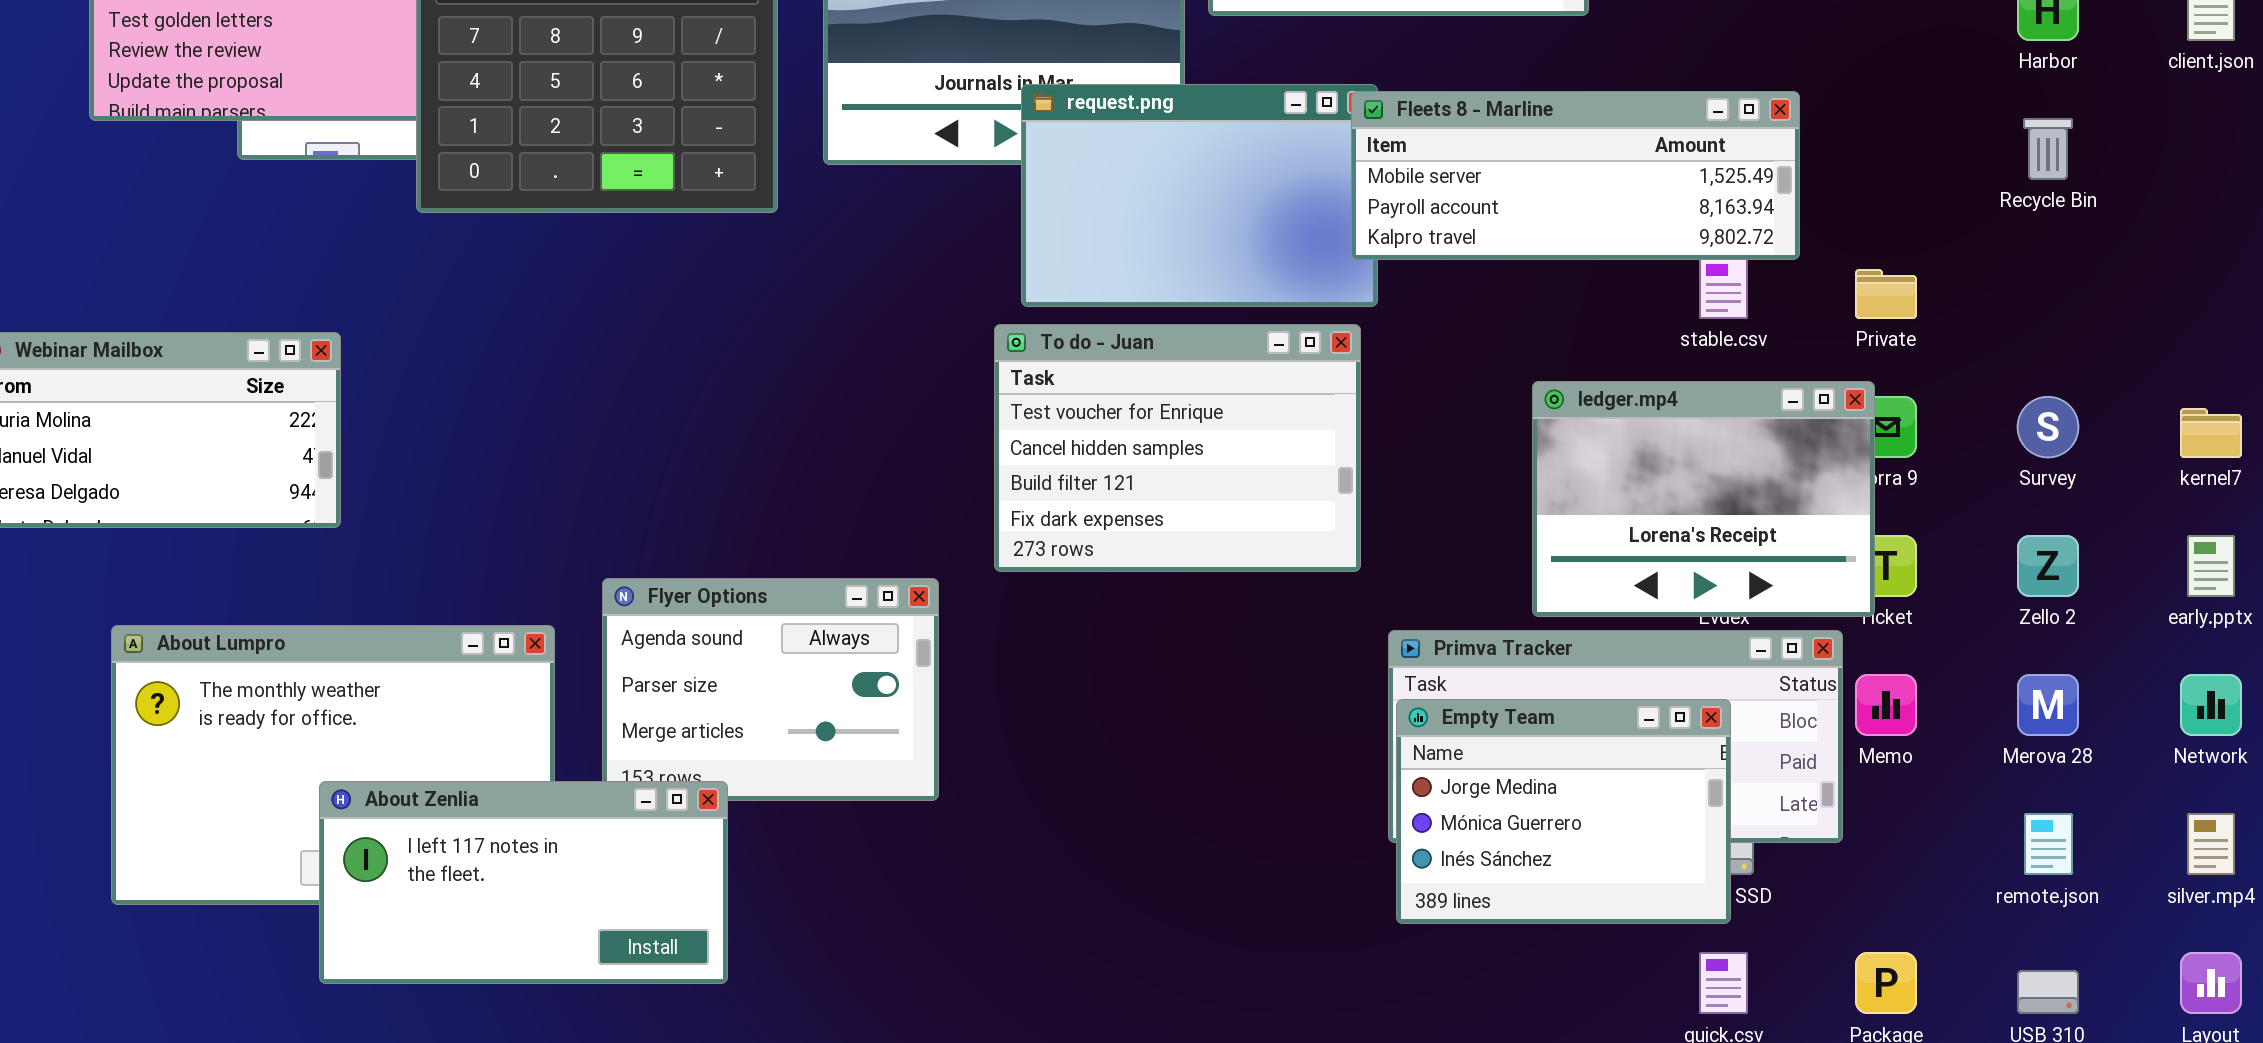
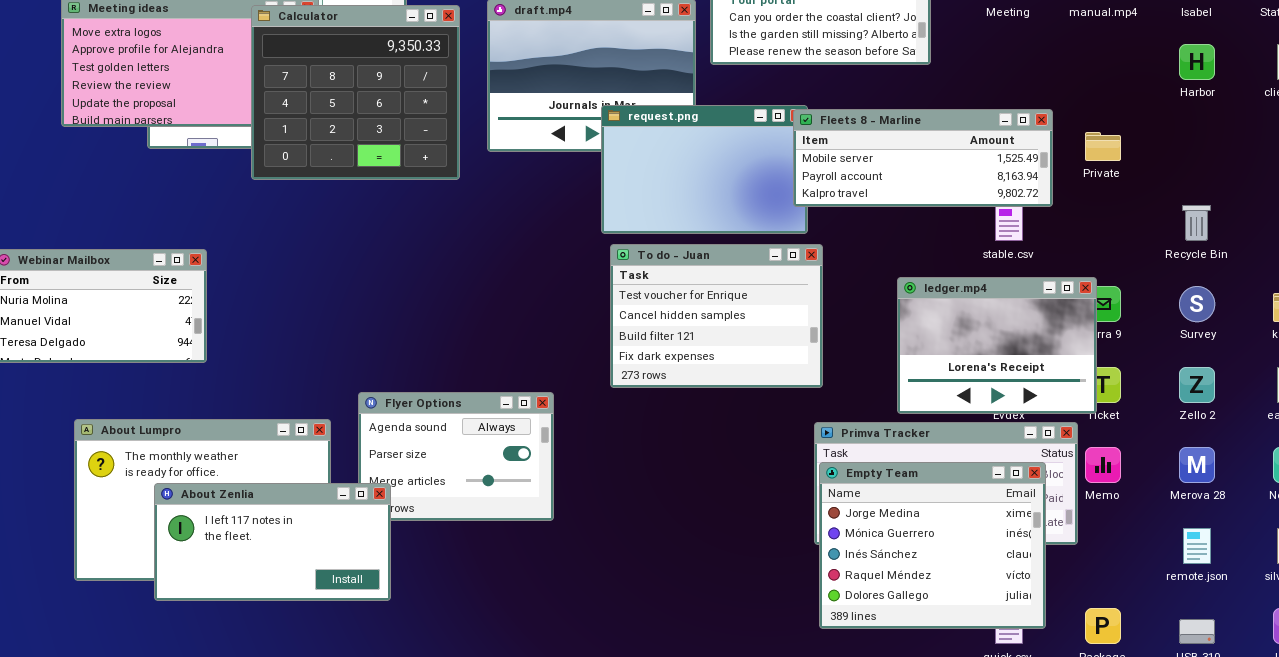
Recycle Bin: [2023,118,2073,180] -> [1182,205,1211,241], moved
Private: [1855,269,1917,319] -> [1085,132,1121,161], moved
To do - Juan: [994,324,1361,572] -> [610,244,823,388], moved
Empty Team: [1396,699,1731,924] -> [819,462,1046,629], resized
About Zenlia: [319,781,728,984] -> [154,483,391,601], moved

